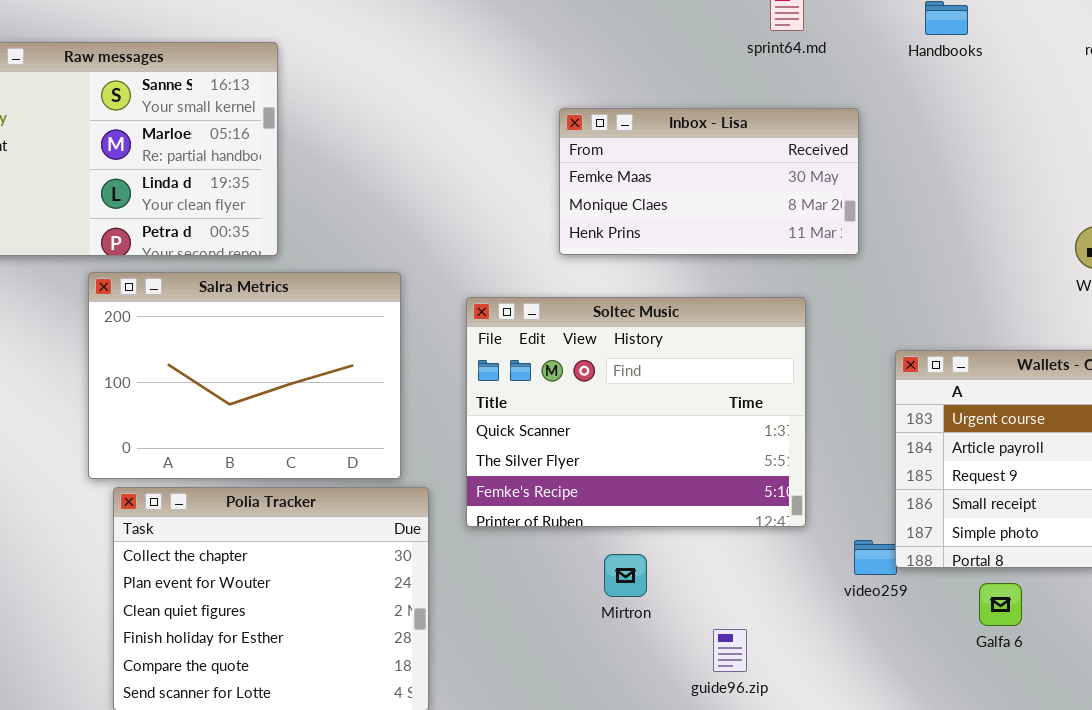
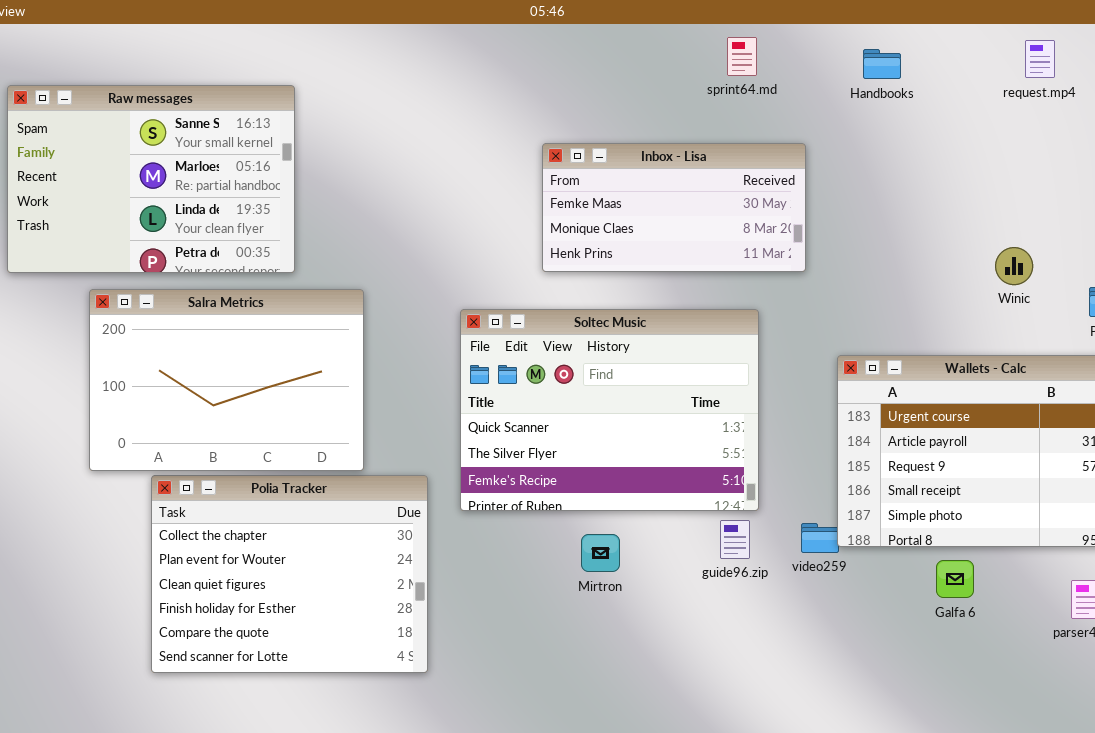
Salra Metrics: [88,272,401,479] -> [89,289,364,471], moved
Galfa 6: [979,583,1022,626] -> [936,560,974,598], moved
guide96.zip: [713,629,747,672] -> [720,520,750,559], moved

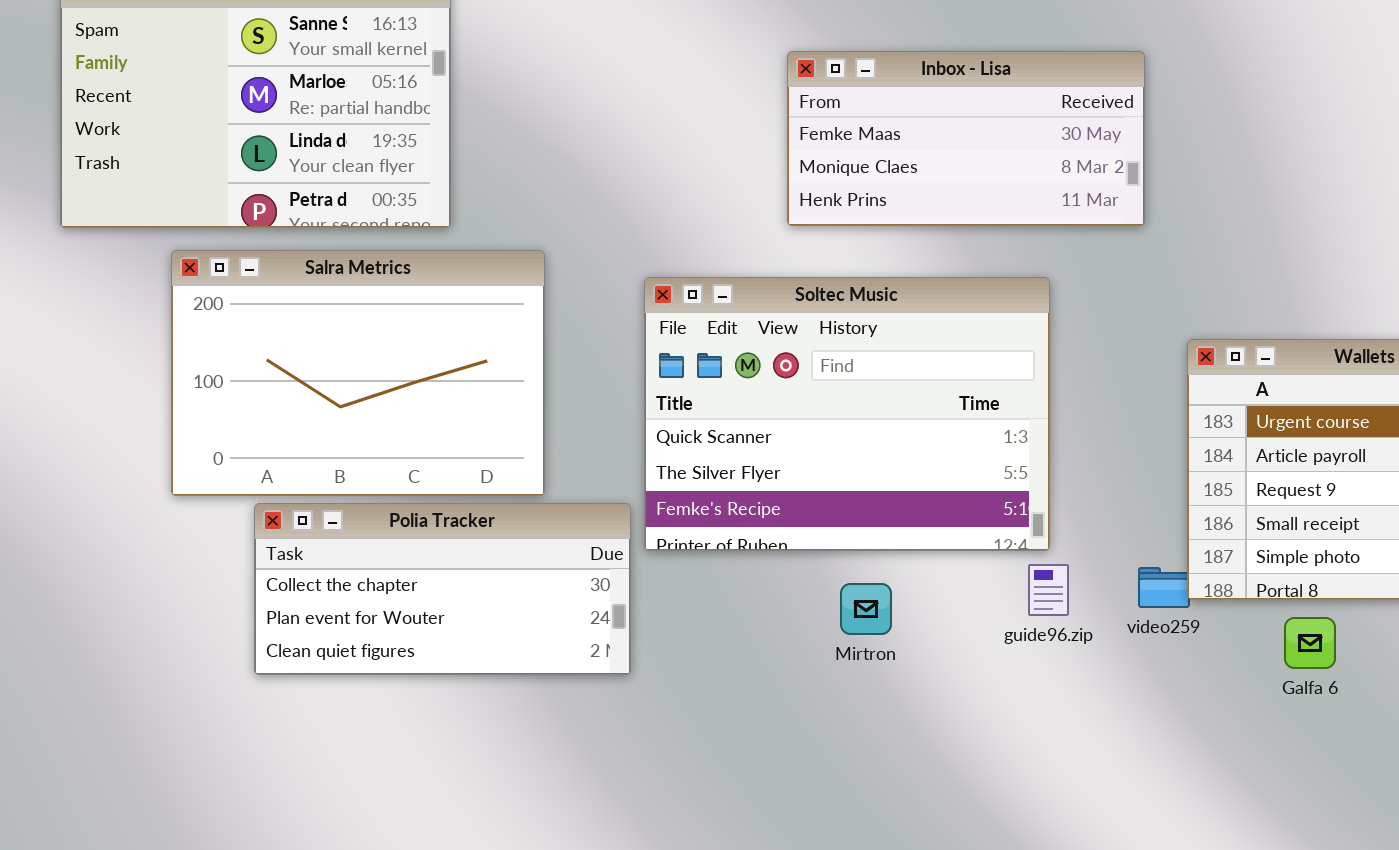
Soltec Music: [460,309,759,511] -> [644,277,1050,551], moved
Polia Tracker: [151,475,428,673] -> [254,503,631,675], resized
Galfa 6: [936,560,974,598] -> [1284,617,1336,669], moved

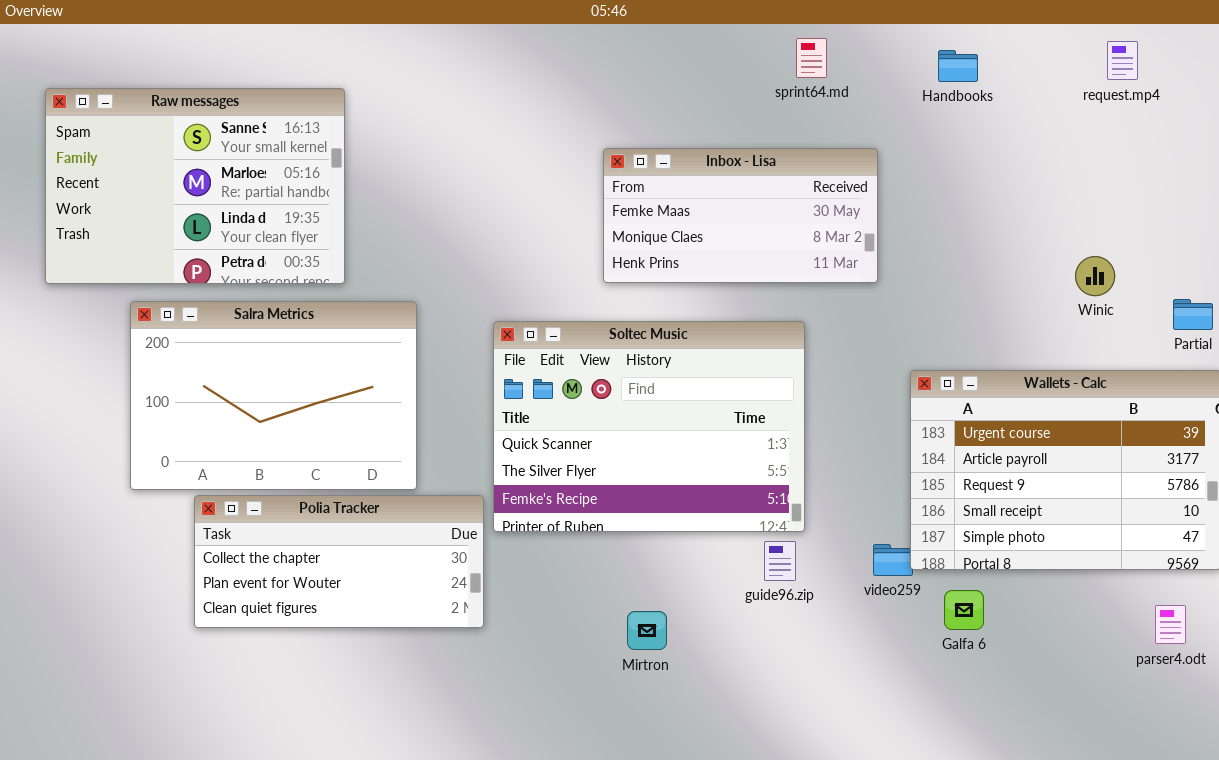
guide96.zip: [1028,564,1069,616] -> [764,541,796,581], moved
Mirtron: [840,583,892,635] -> [627,611,667,650], moved
Galfa 6: [1284,617,1336,669] -> [944,590,984,630], moved

